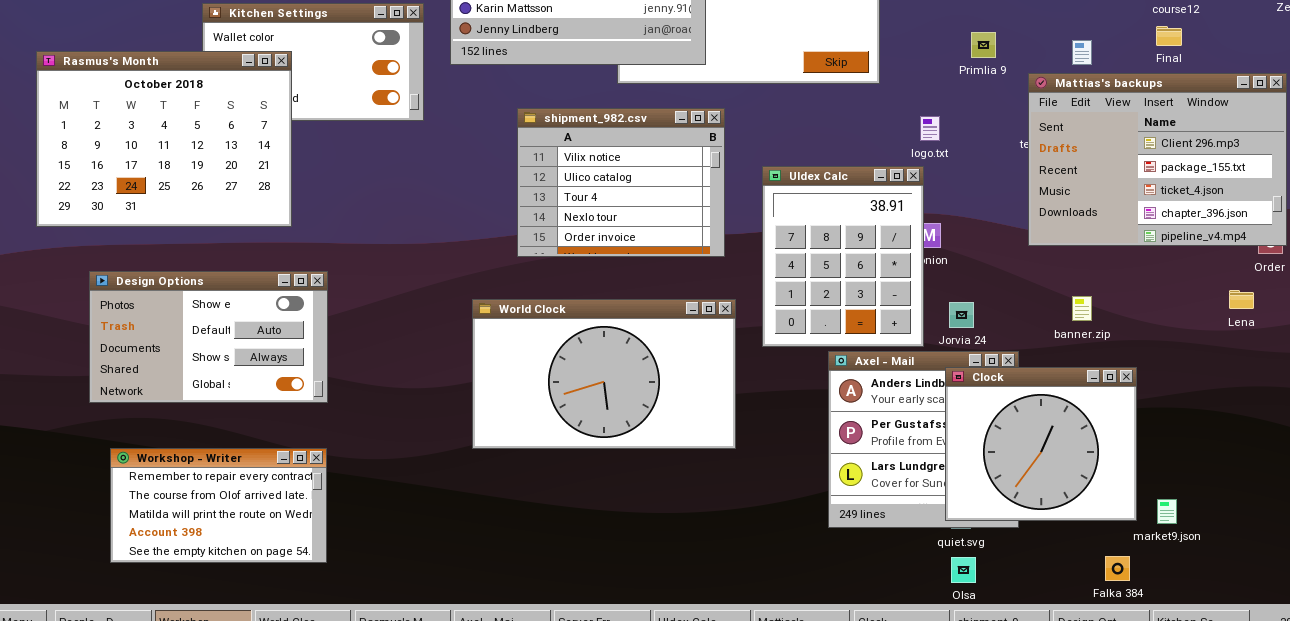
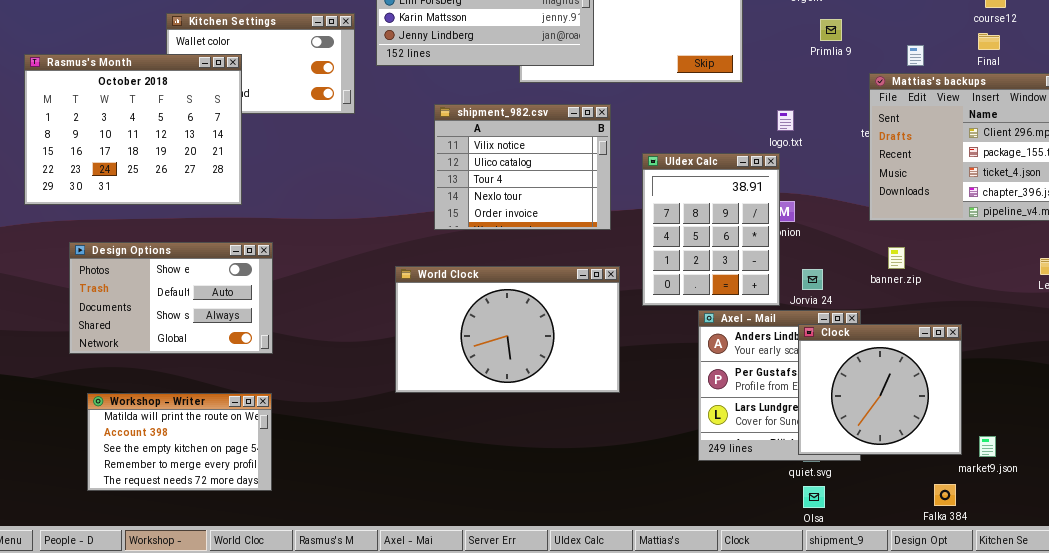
Primlia 9: [971,32,996,58] -> [820,19,842,41], moved
banner.zip: [1072,296,1092,321] -> [888,247,905,269], moved
Workshop - Writer: [110,448,327,563] -> [87,393,272,491], scrolled down 2 rows

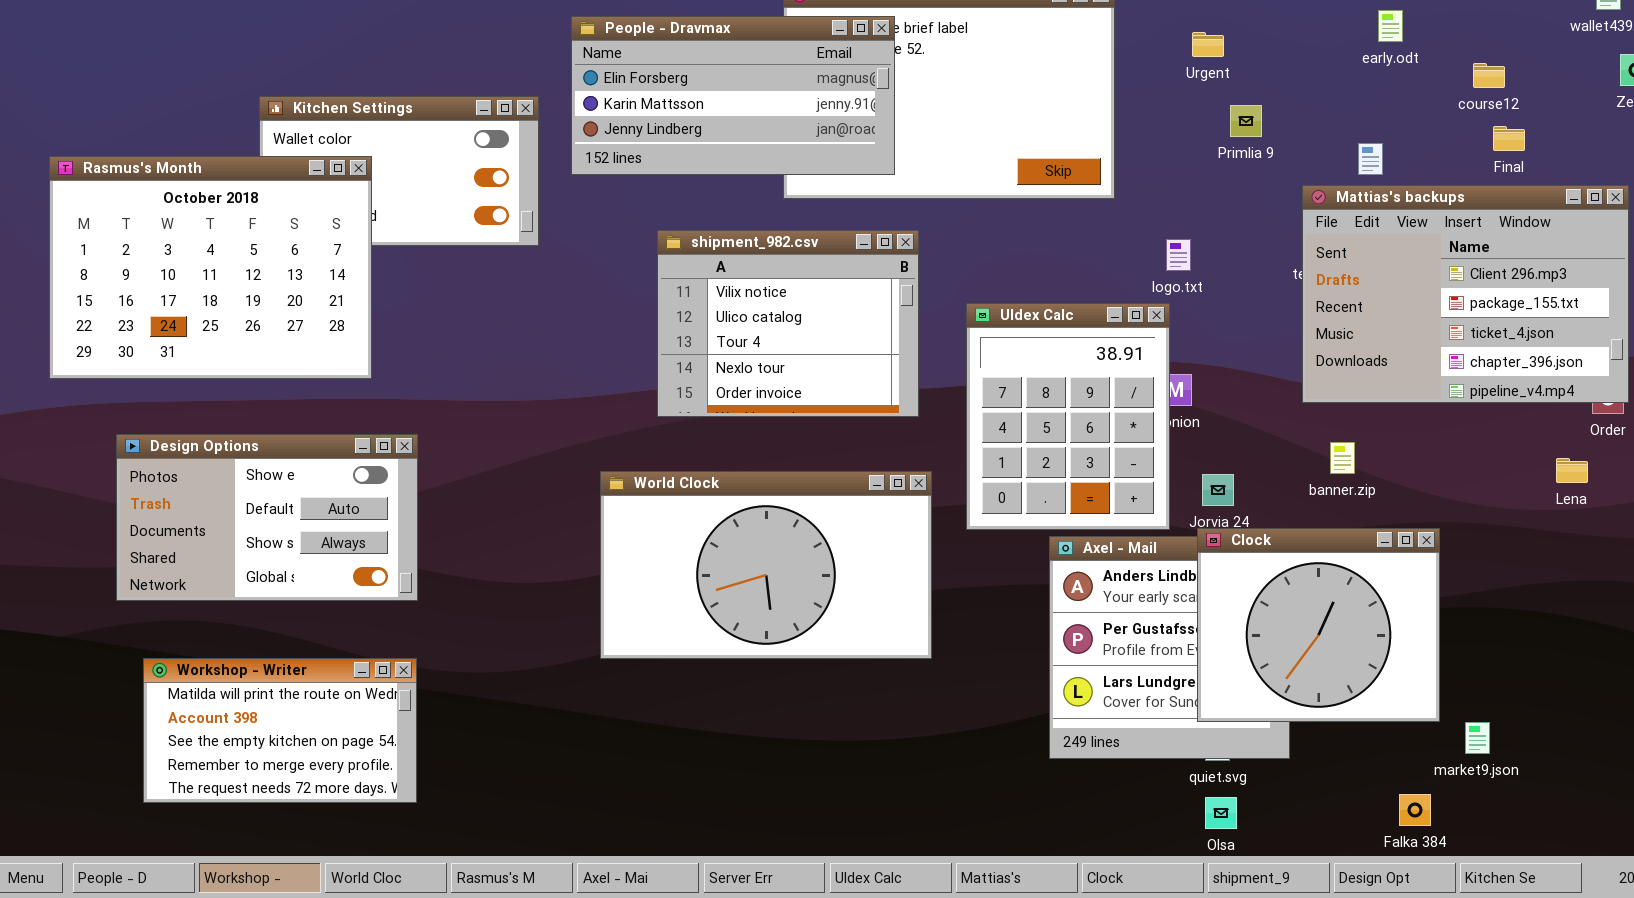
Final: [978,33,1000,50] -> [1493,126,1525,151], moved
Clock: [798,324,962,455] -> [1197,528,1440,722], moved

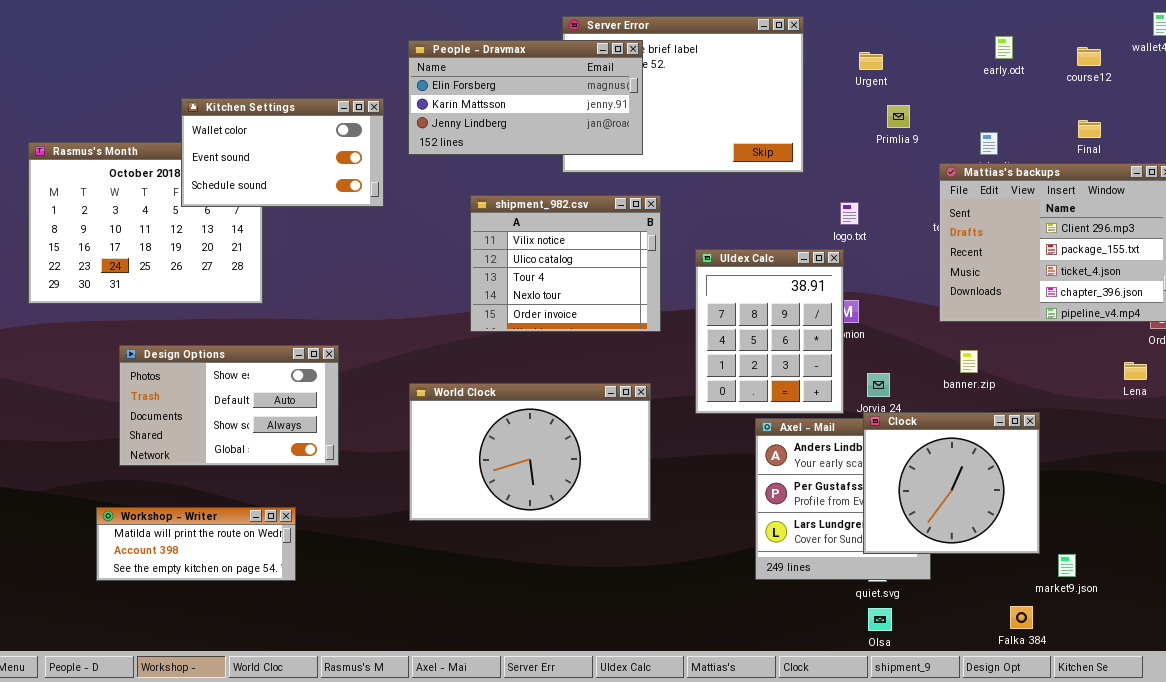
course12: [1473,63,1505,88] -> [1077,47,1101,66], moved
Kitchen Settings: [259,96,539,246] -> [181,98,384,207], raised
Design Options: [116,434,418,601] -> [119,345,339,466], moved
World Clock: [600,471,932,659] -> [409,383,651,521], moved
Workshop - Writer: [143,658,417,803] -> [96,507,296,581], resized

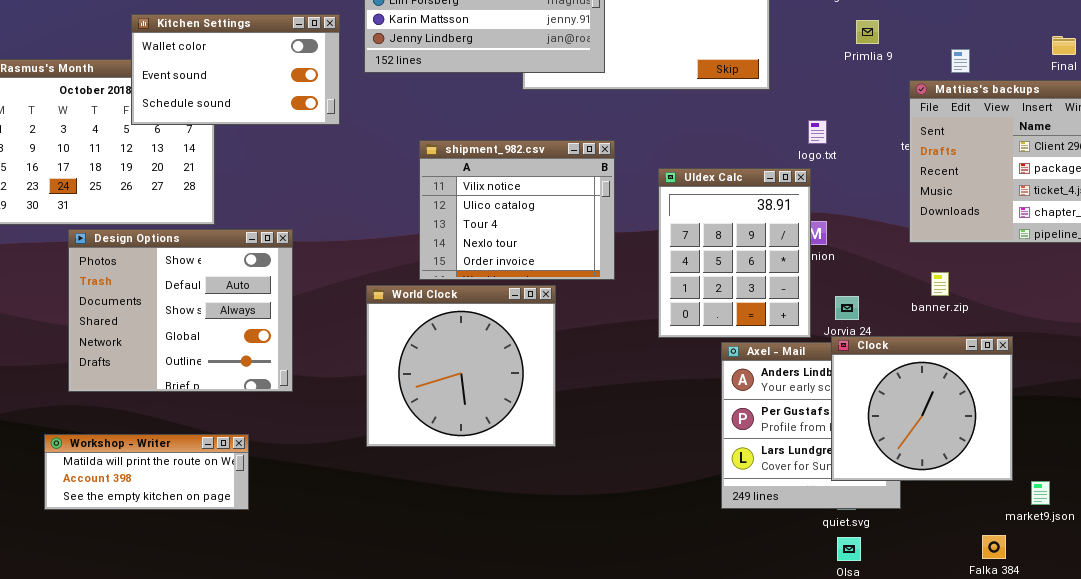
shipment_982.csv: [470,195,661,332] -> [419,140,615,280], moved
Design Options: [119,345,339,466] -> [68,229,293,392], resized
World Clock: [409,383,651,521] -> [366,285,556,447], resized

